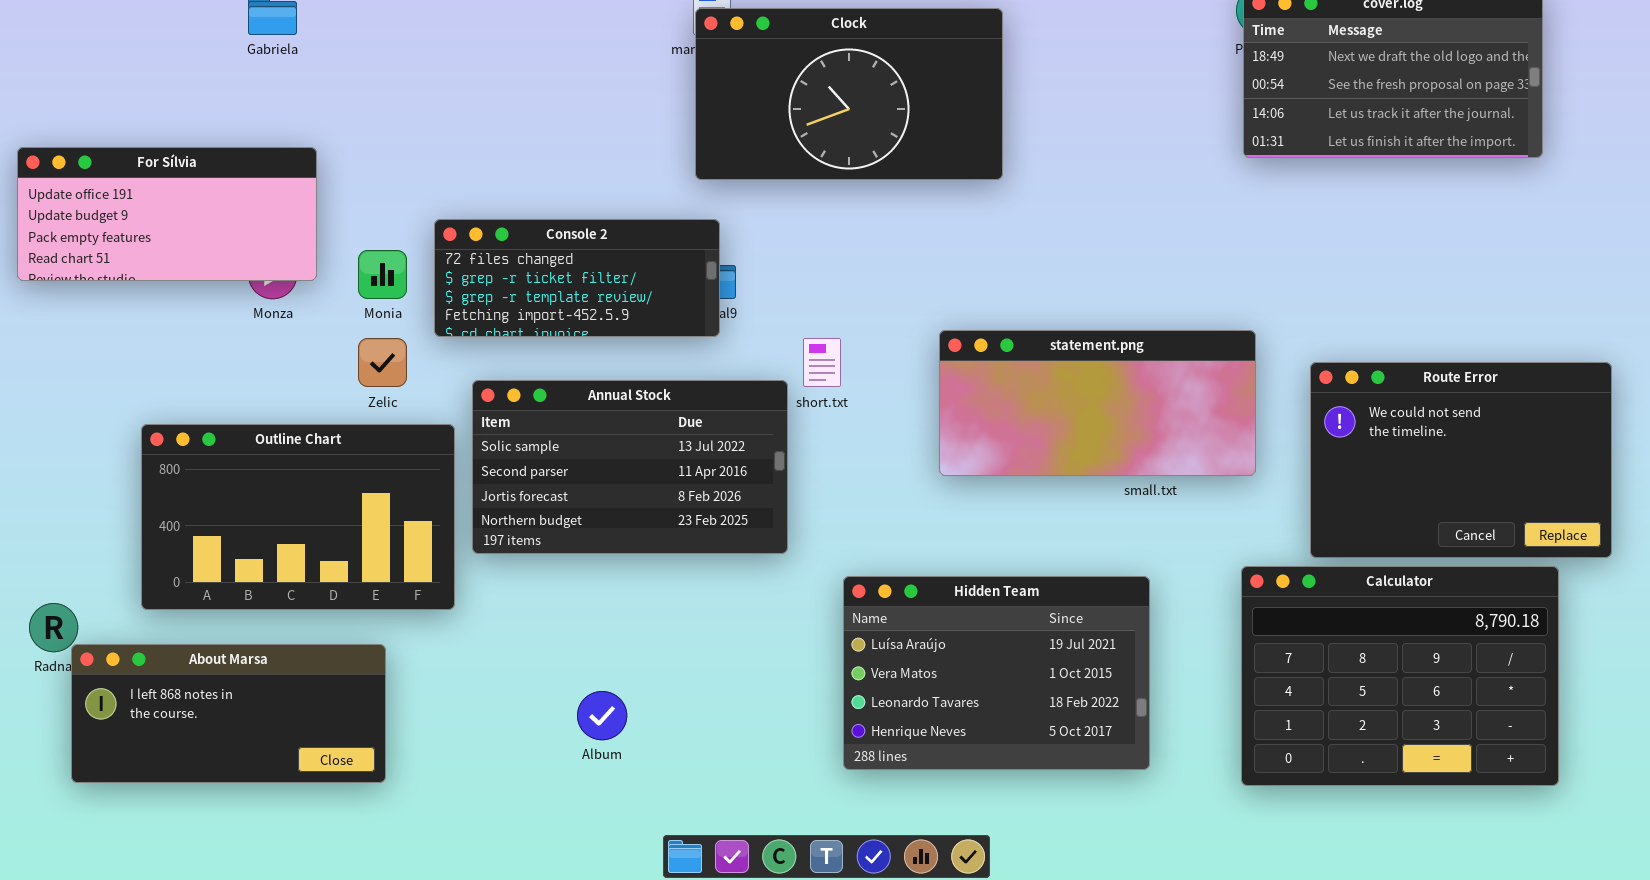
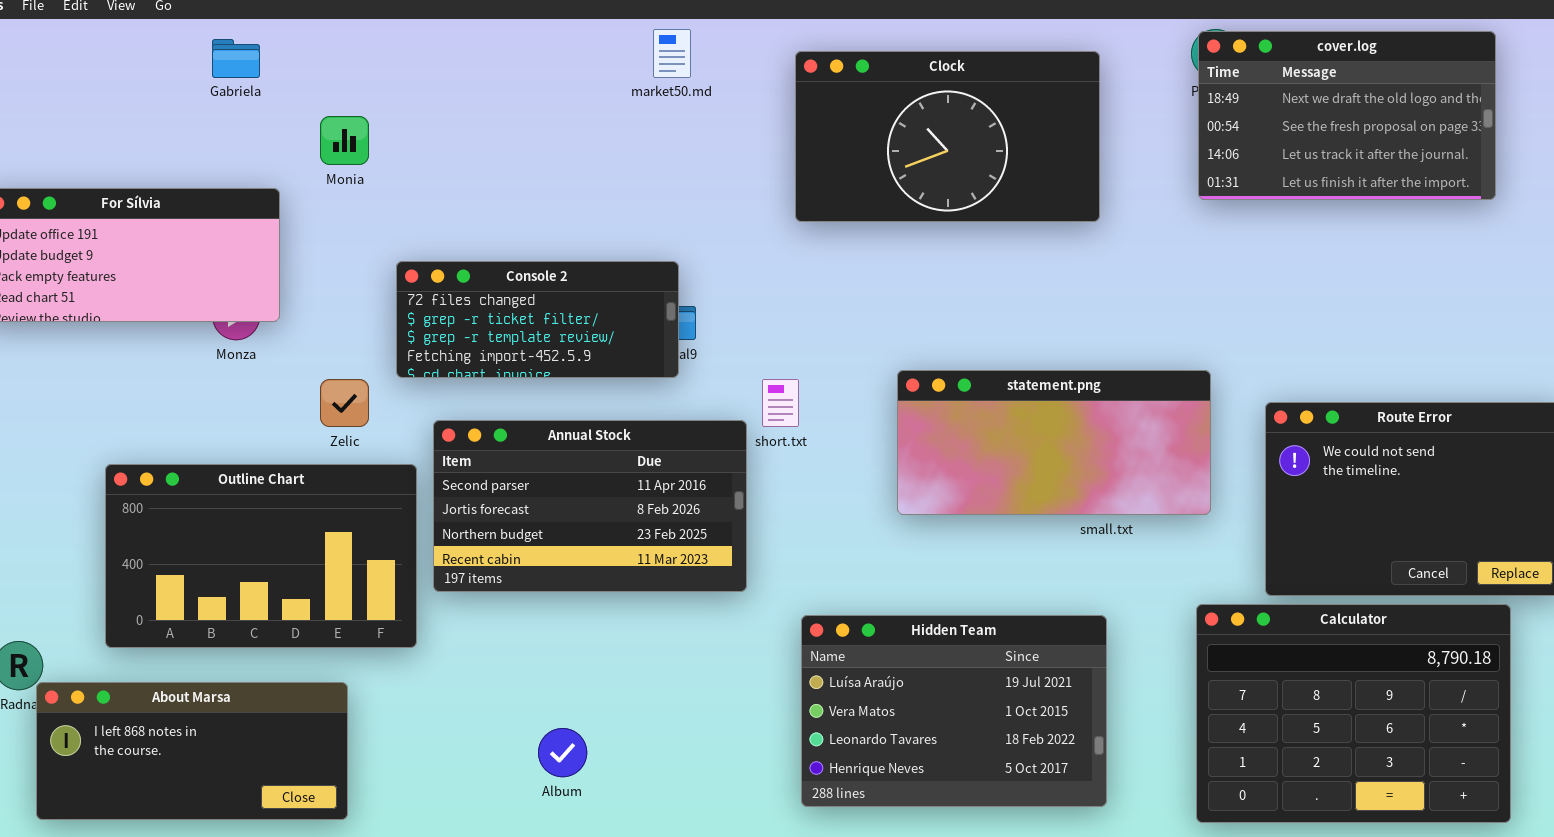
Clock: [695,8,1003,180] -> [795,51,1100,222], moved
Monia: [358,250,407,299] -> [320,116,369,165], moved
Annual Stock: [472,380,788,554] -> [433,420,747,592], scrolled down 1 row

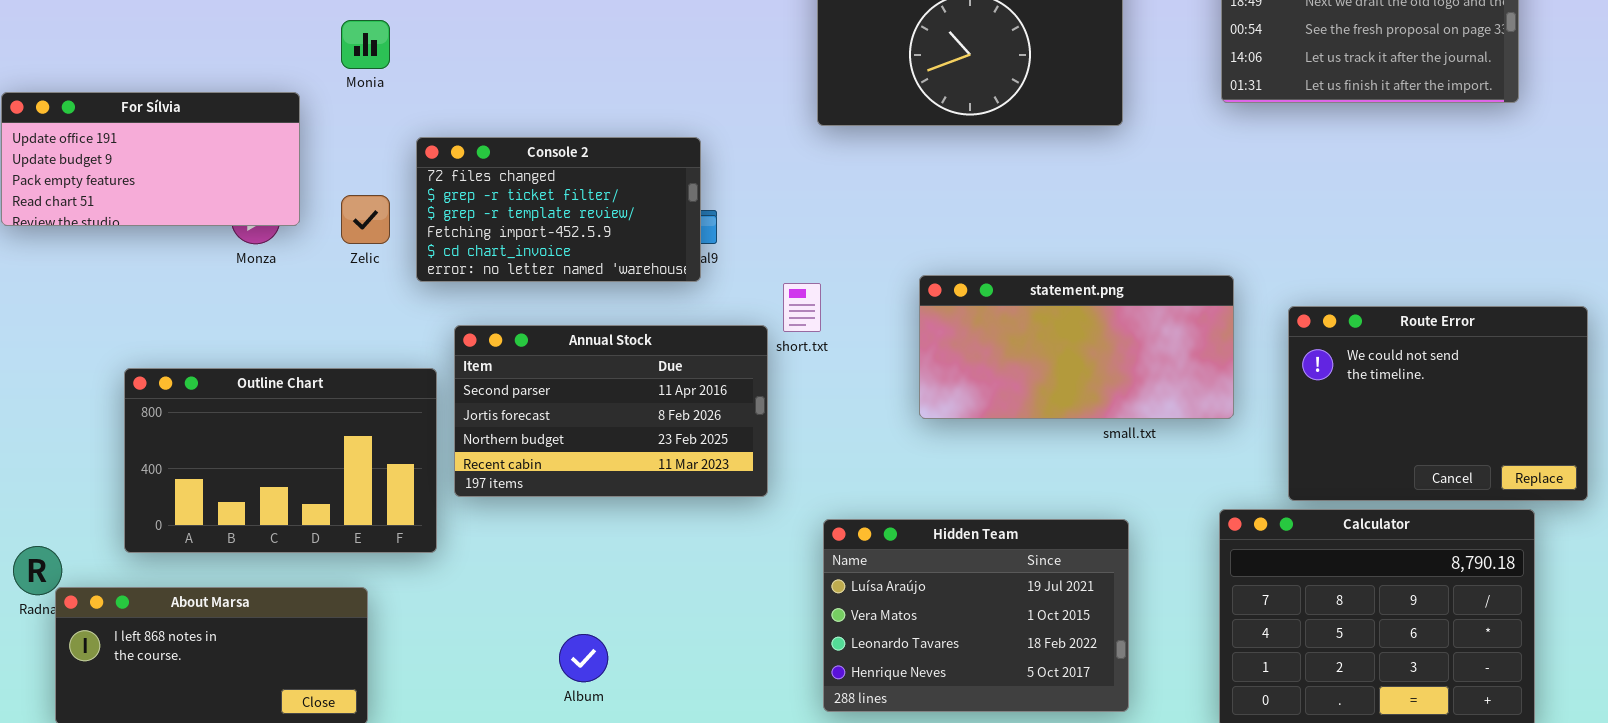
Console 2: [396,261,679,378] -> [416,137,701,282], resized
Zelic: [320,379,369,427] -> [341,195,390,244], moved

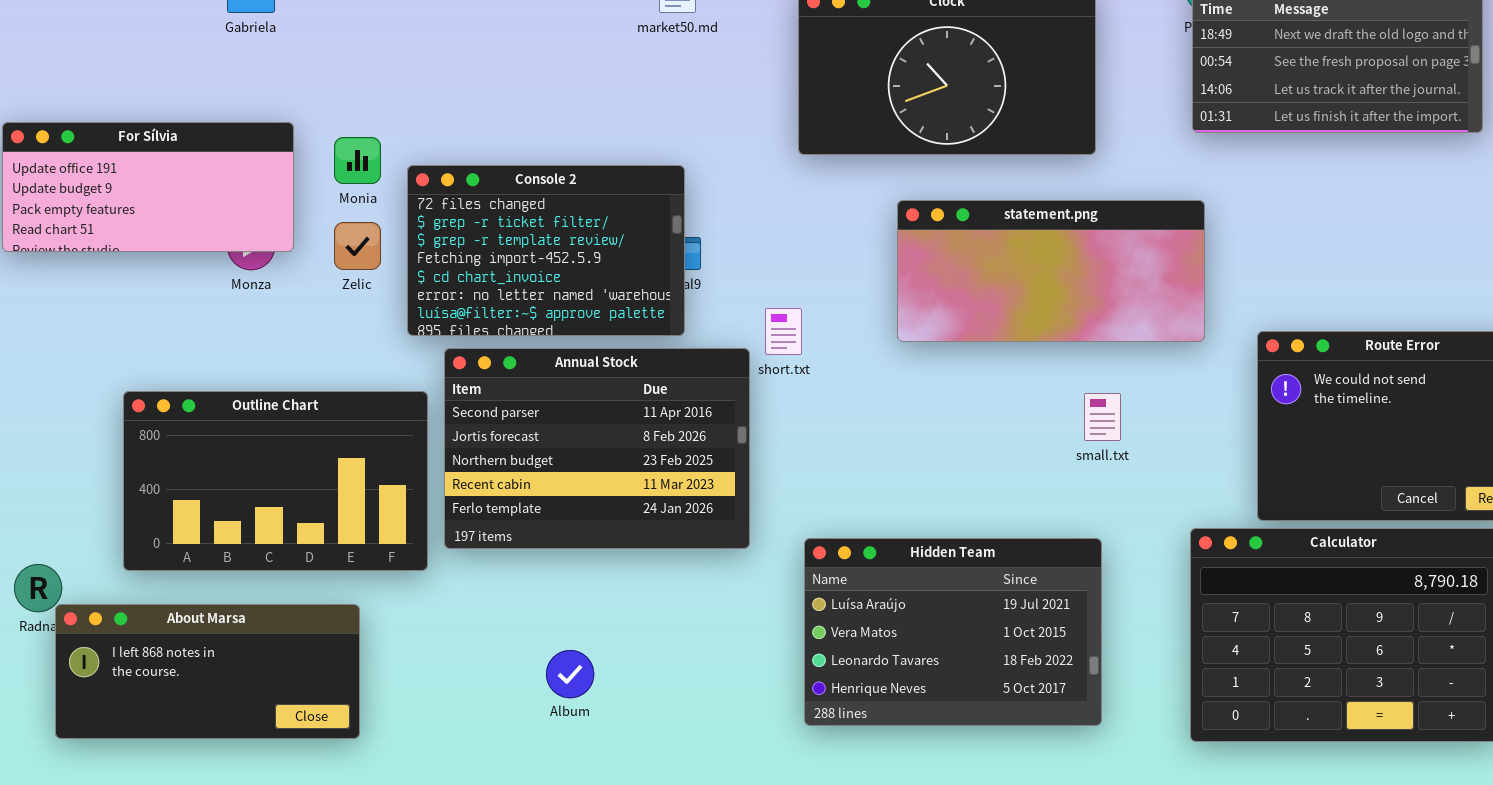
Monia: [341,20,390,69] -> [334,137,381,184], moved
Console 2: [416,137,701,282] -> [407,165,685,336], resized
statement.png: [919,275,1234,419] -> [897,200,1205,342], moved
Annual Stock: [454,325,768,497] -> [444,348,750,549], resized

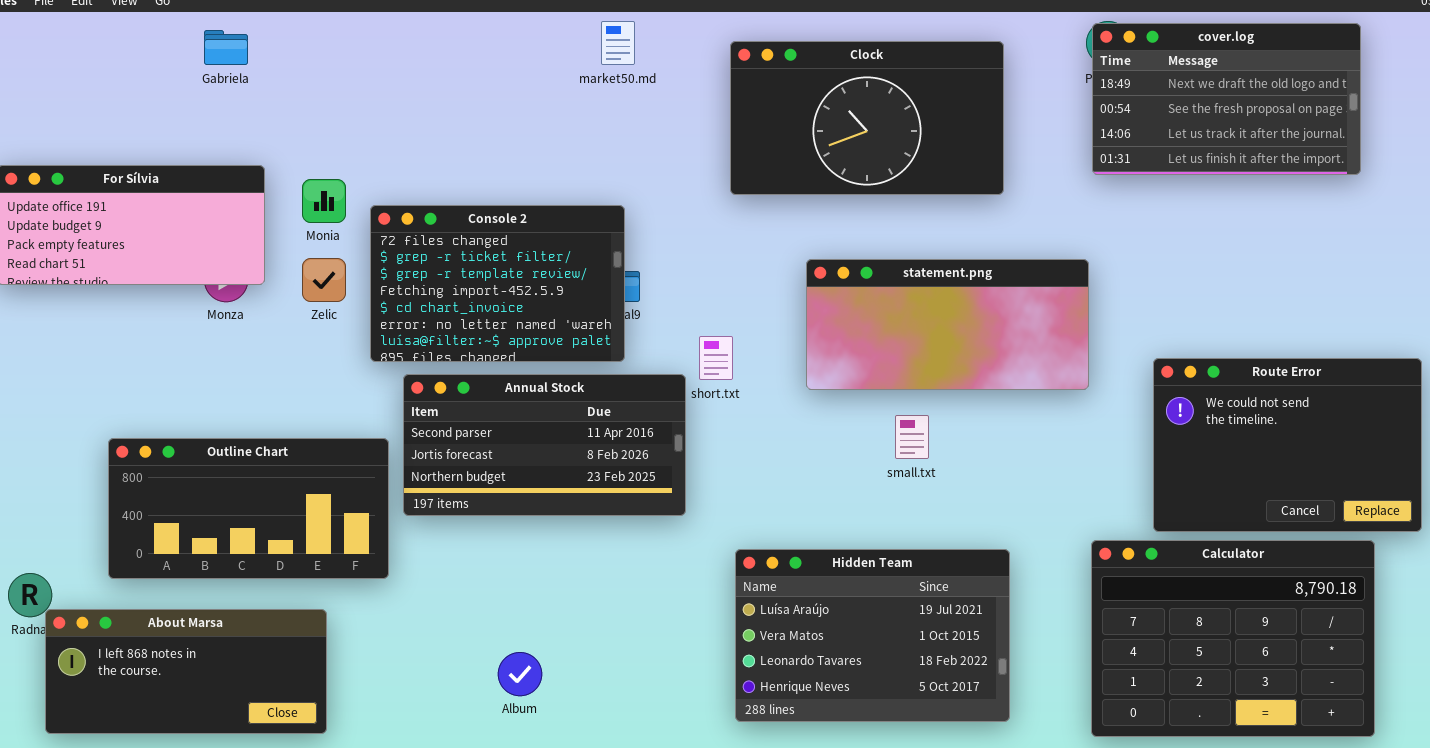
statement.png: [897,200,1205,342] -> [806,259,1089,390], moved
Annual Stock: [444,348,750,549] -> [403,374,686,516], resized
Outline Chart: [123,391,428,571] -> [108,438,389,579], resized
small.txt: [1084,393,1121,441] -> [895,415,929,459], moved

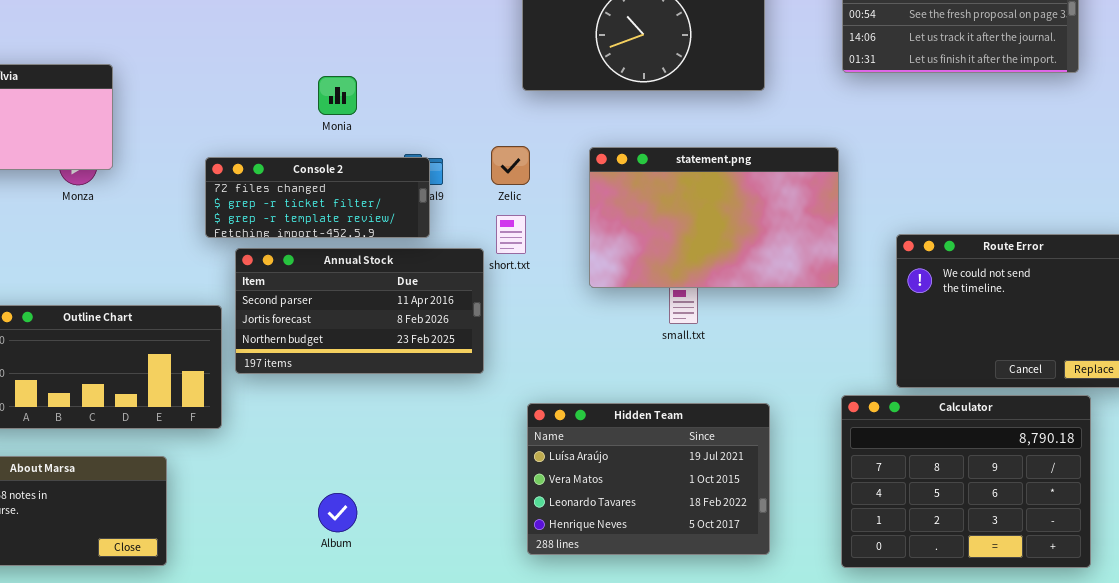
Monia: [302,179,346,223] -> [318,76,357,115], moved
Console 2: [370,205,625,362] -> [205,157,430,238], resized
Zelic: [302,258,346,302] -> [491,146,530,185], moved
statement.png: [806,259,1089,390] -> [589,147,839,288], resized

